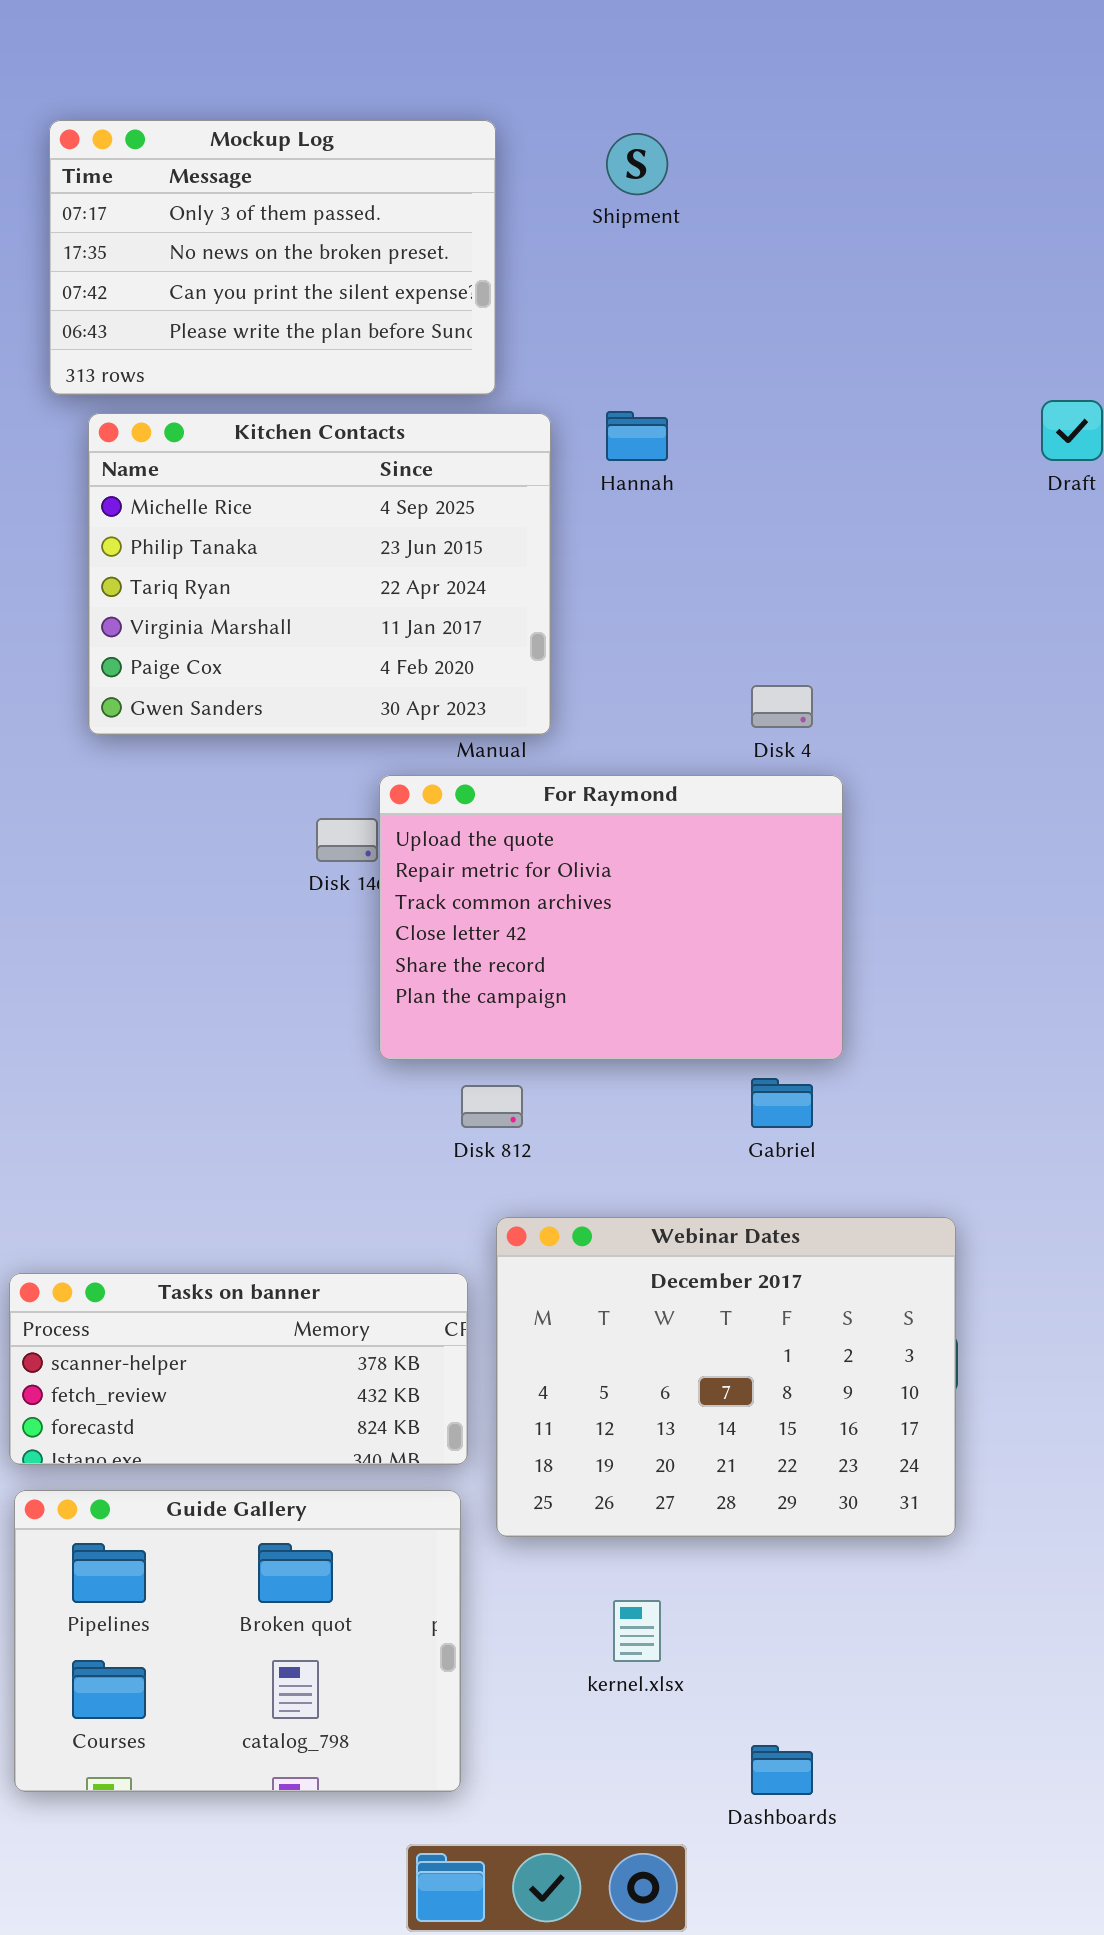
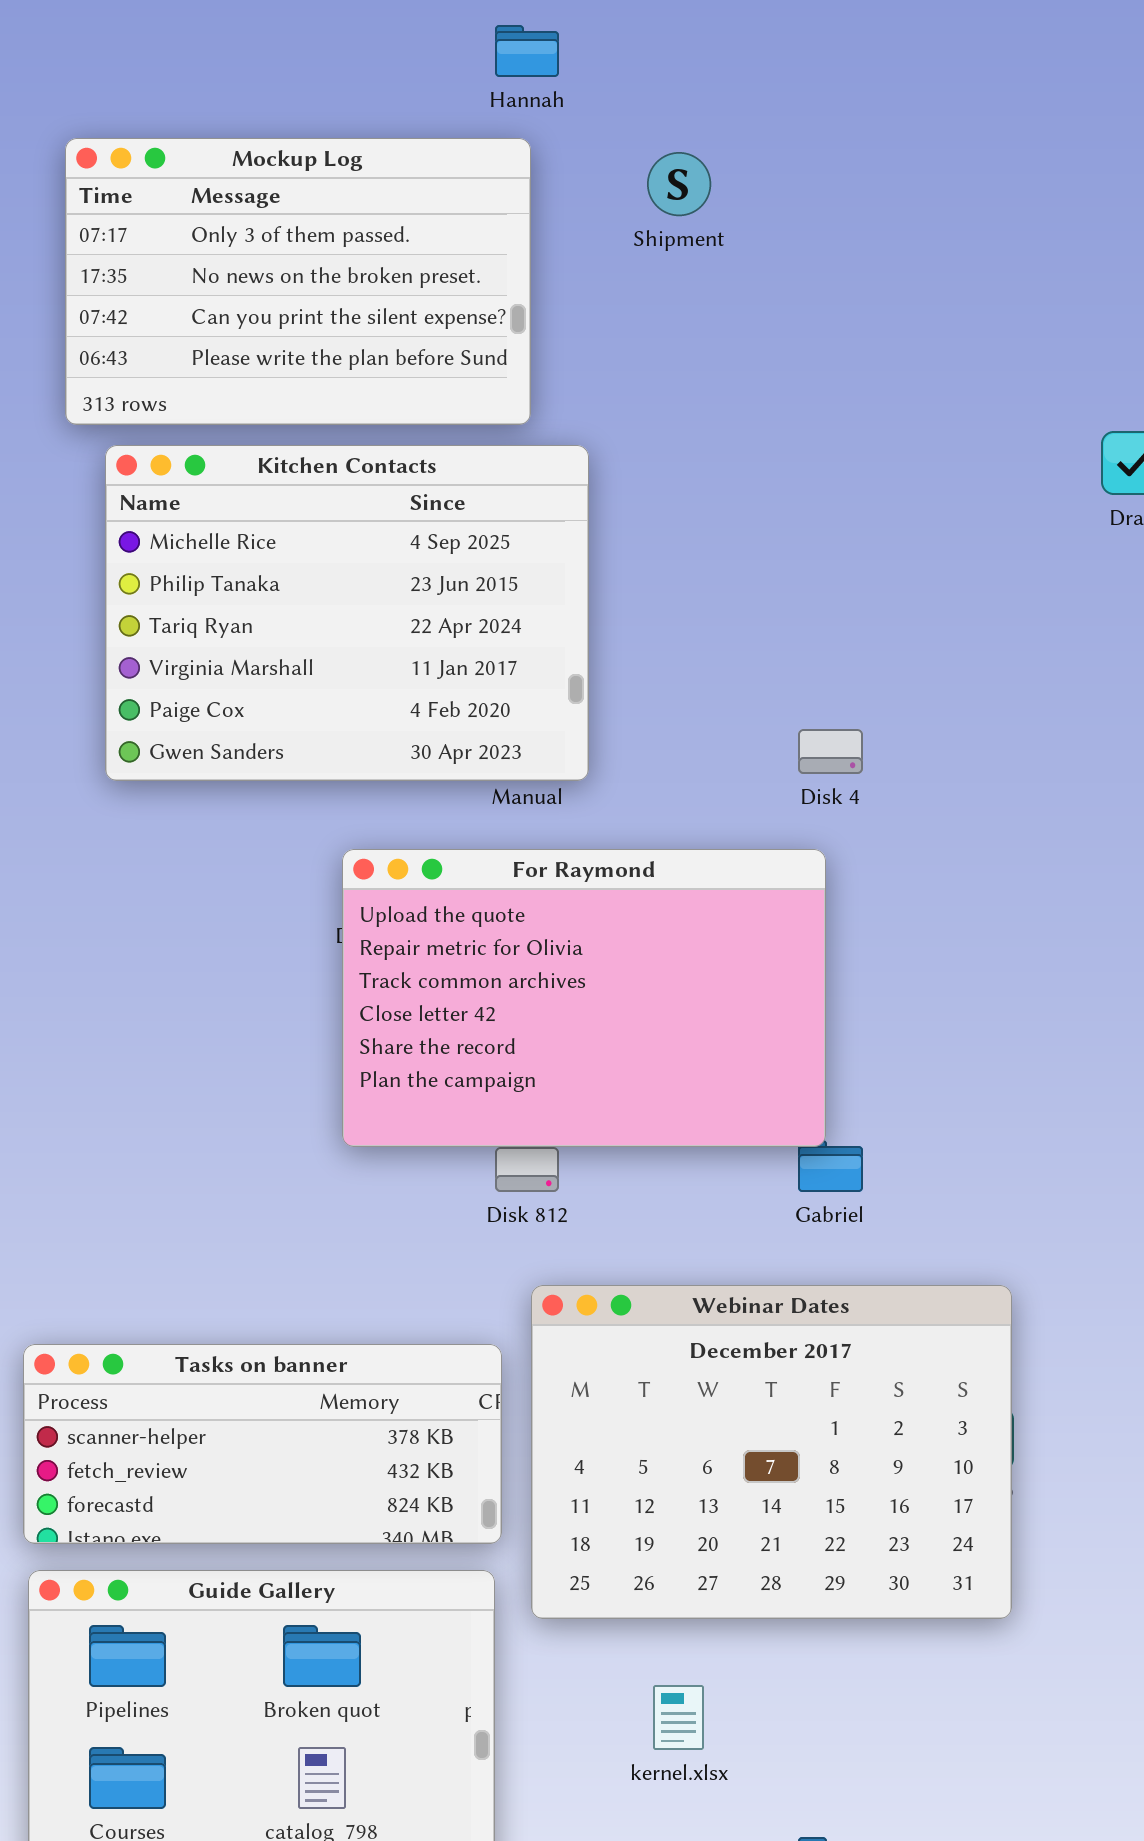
Hannah: [606,411,668,461] -> [495,25,559,77], moved
For Raymond: [379,775,843,1060] -> [342,849,826,1147], moved

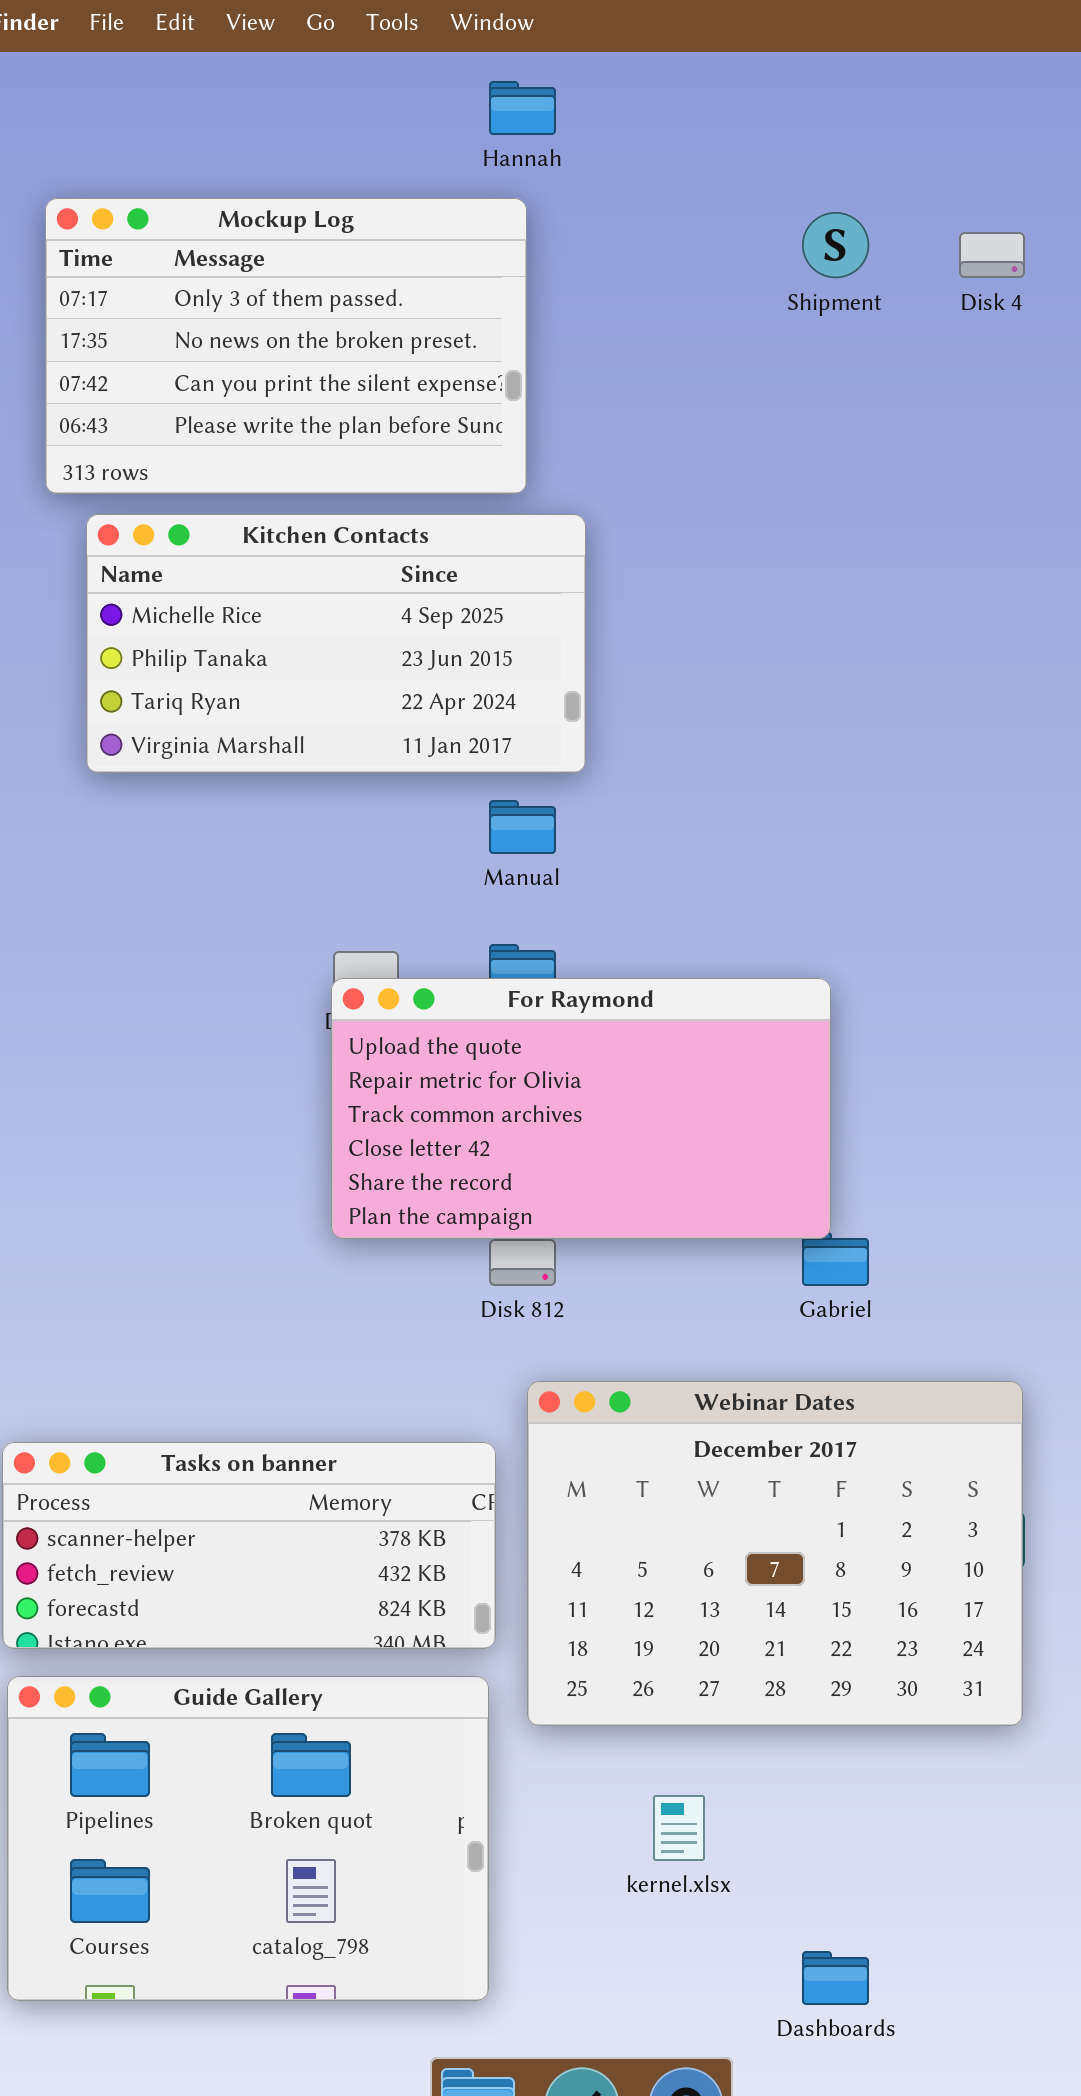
Shipment: [647,152,711,216] -> [802,212,869,278], moved
Kitchen Contacts: [105,445,589,781] -> [86,514,586,773], resized
Disk 4: [798,729,863,774] -> [959,232,1025,278], moved
For Raymond: [342,849,826,1147] -> [331,978,831,1239], resized

